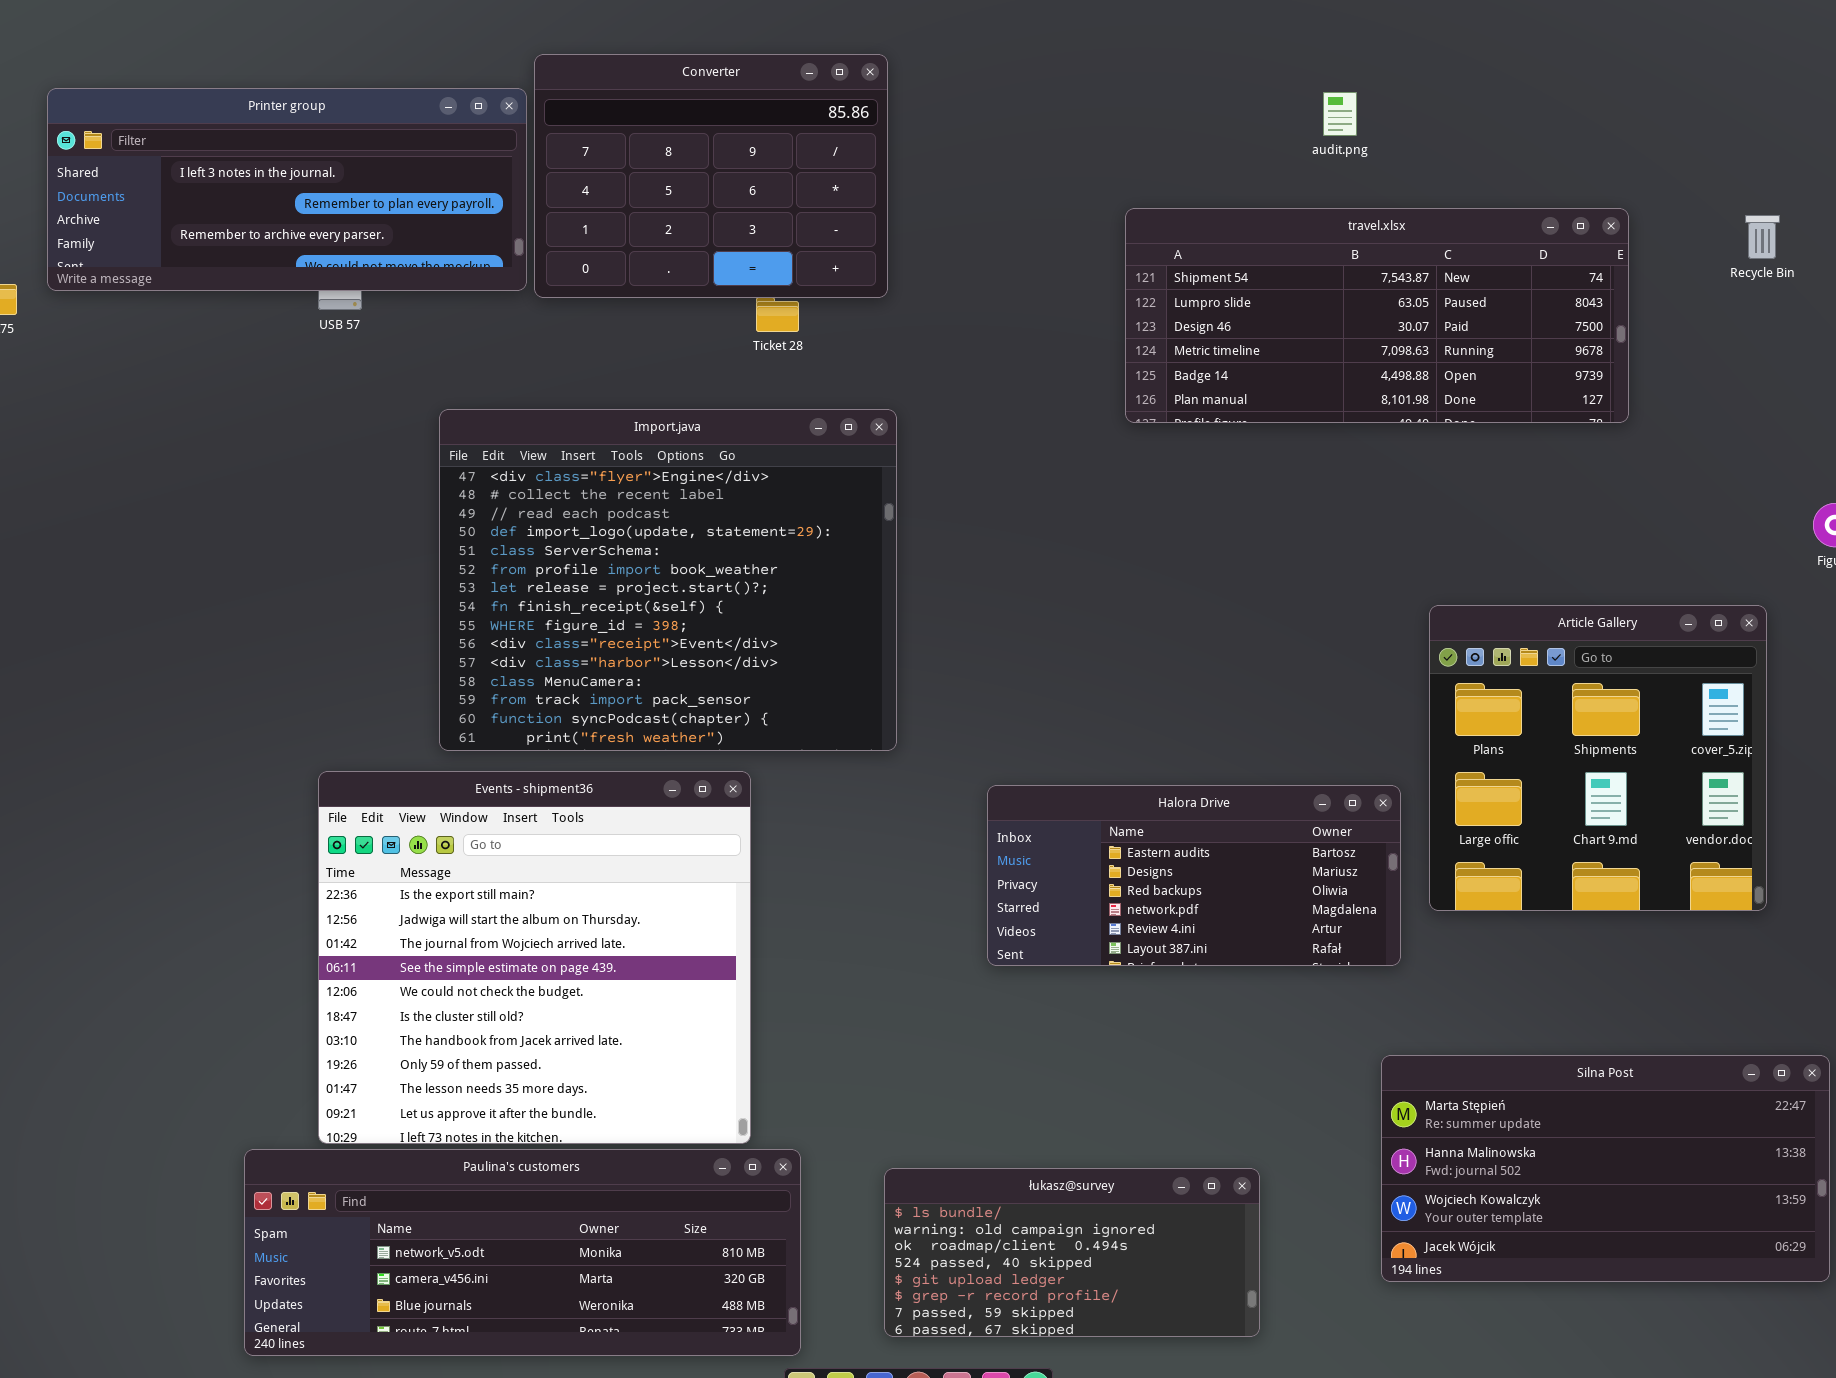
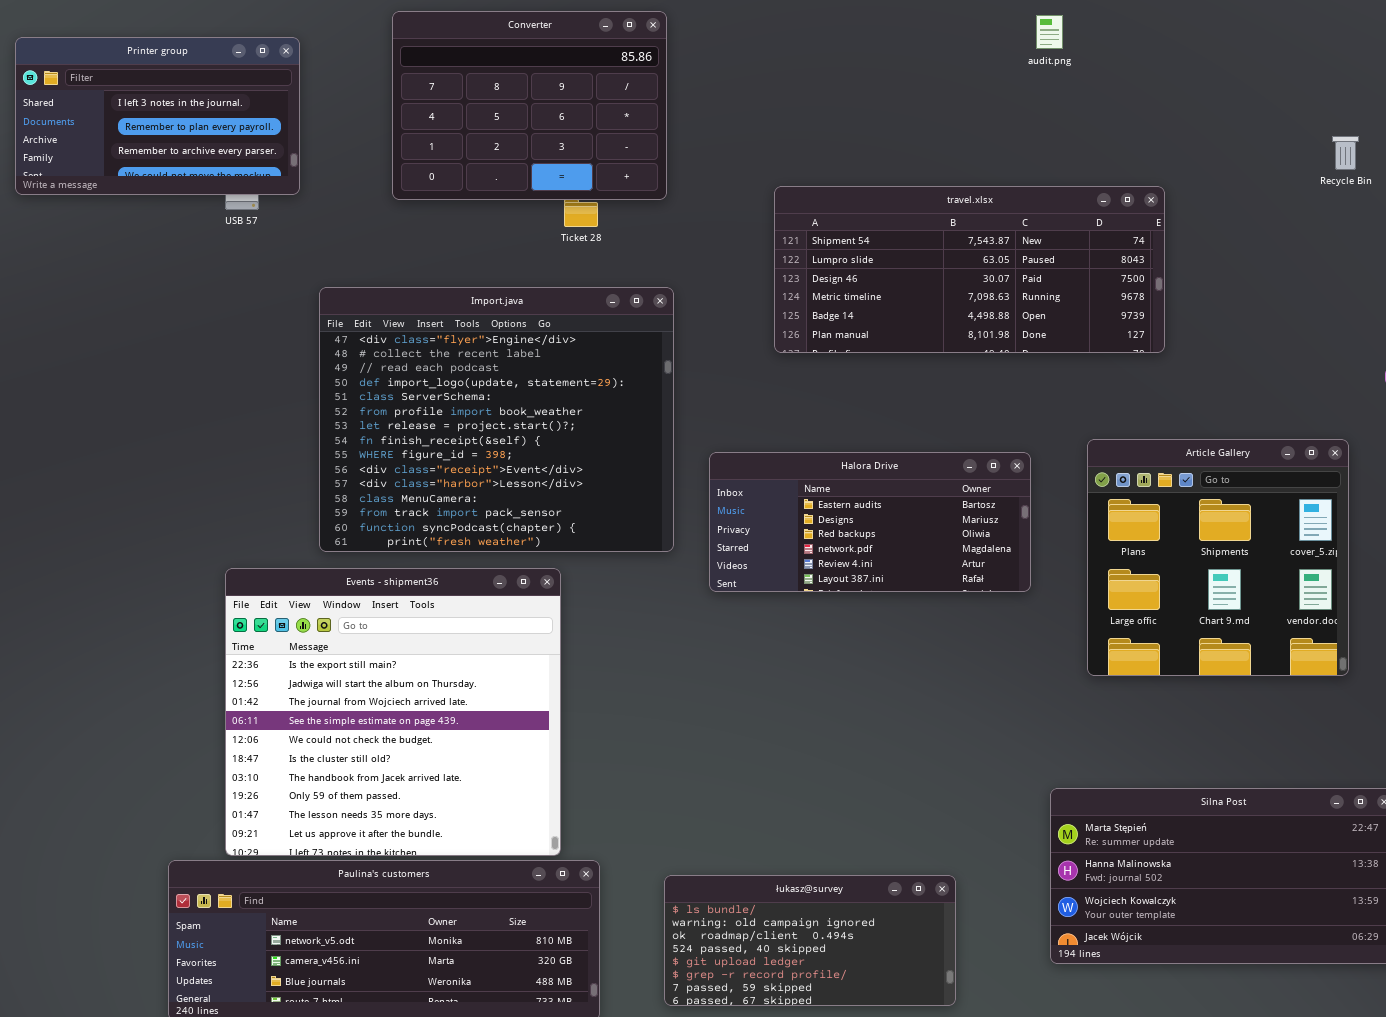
Printer group: [47,88,527,291] -> [15,37,300,195], resized
audit.png: [1323,92,1357,136] -> [1036,15,1063,49], moved
travel.xlsx: [1125,208,1629,423] -> [774,186,1165,353], moved
Halora Drive: [987,785,1401,966] -> [709,452,1031,592], moved

